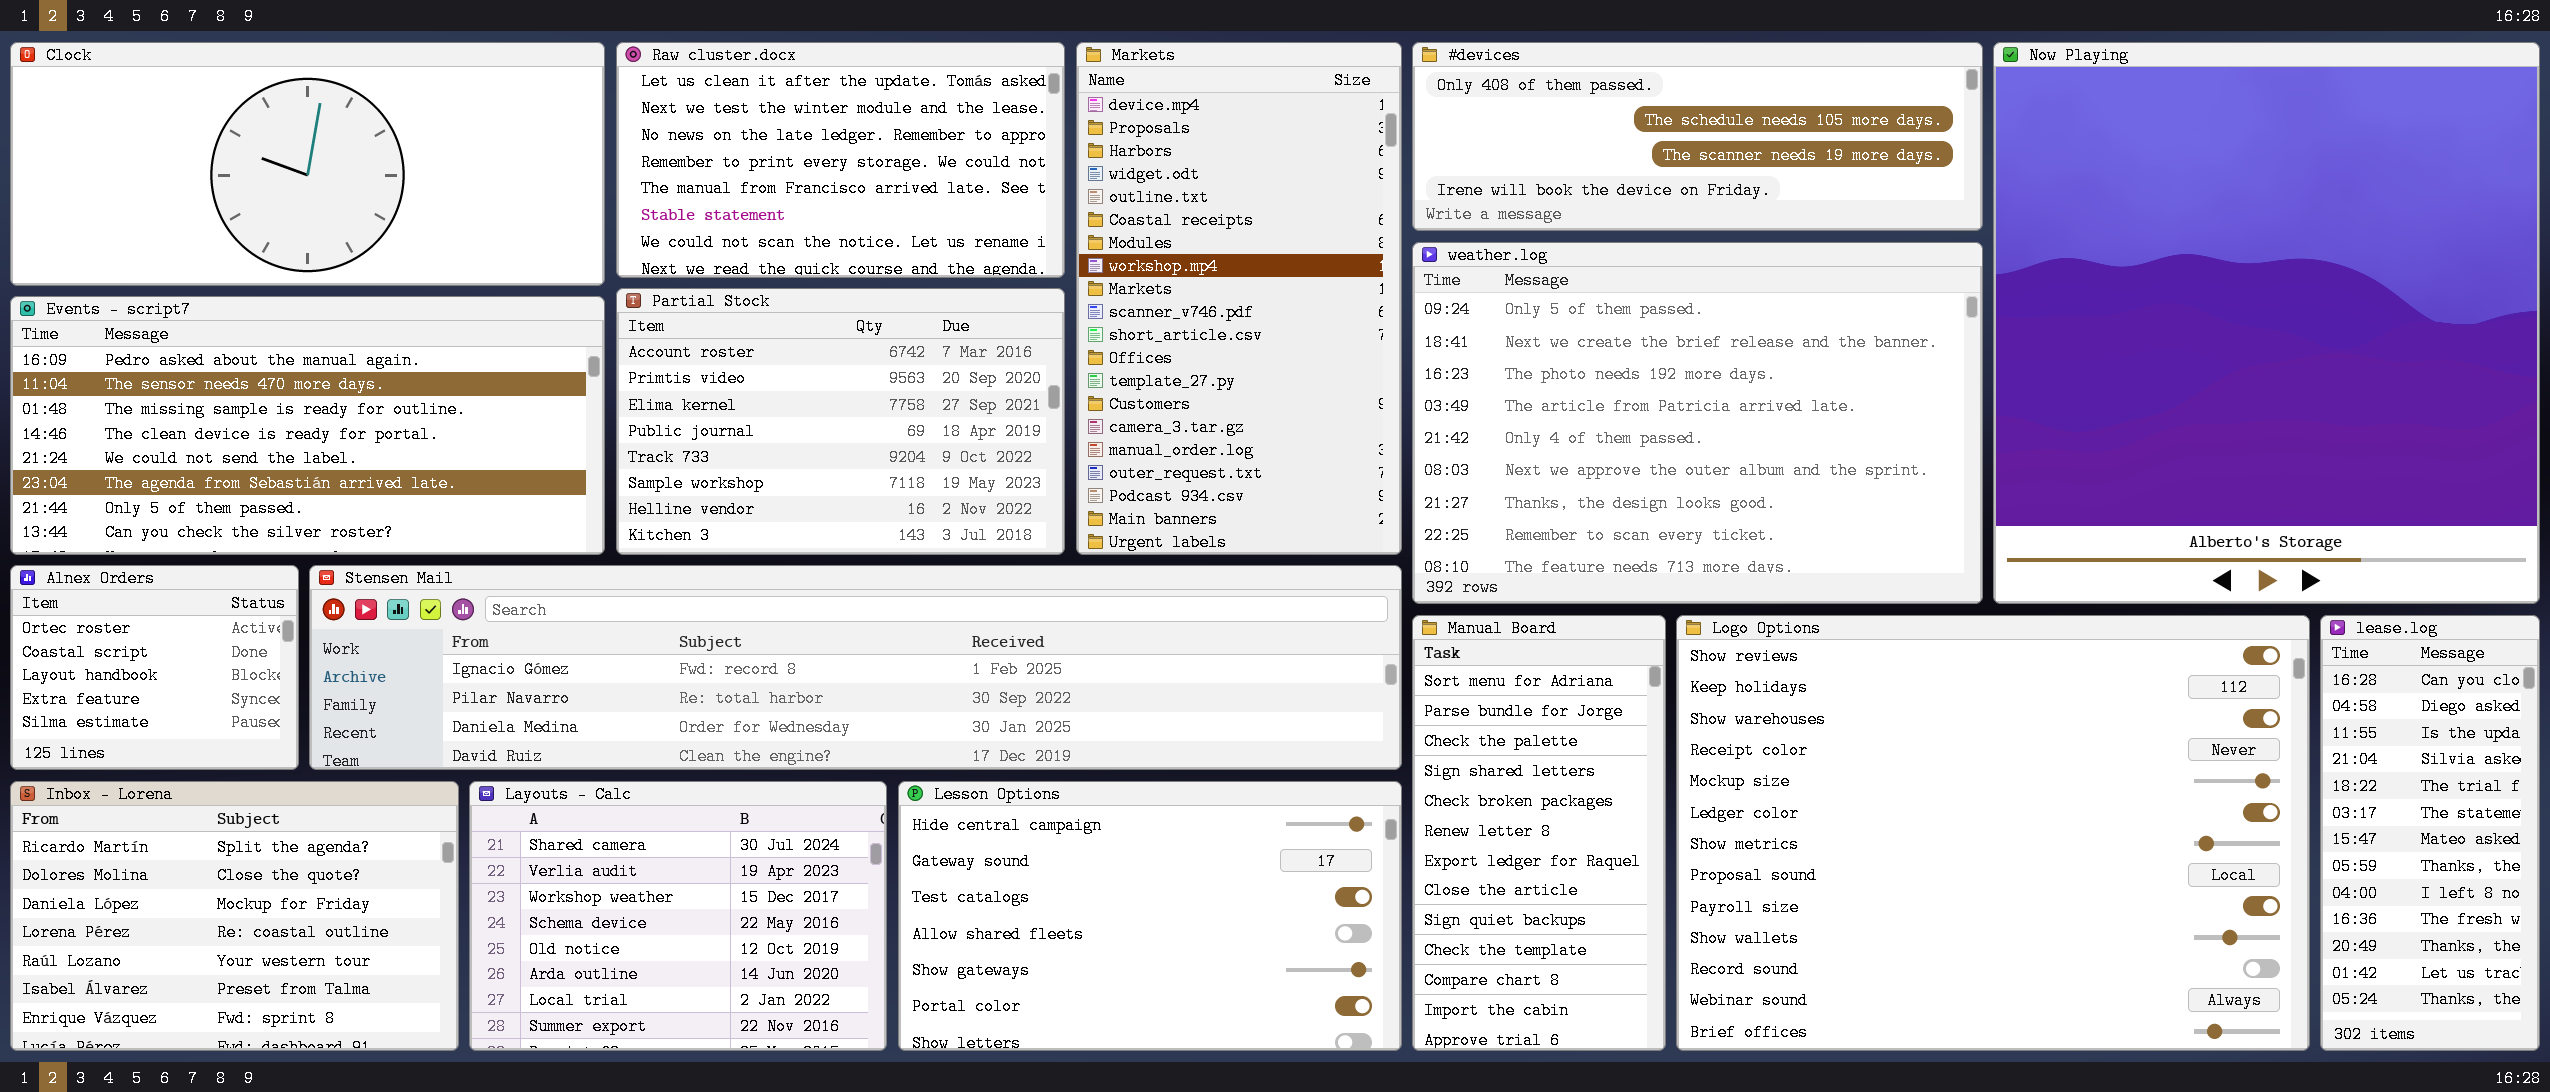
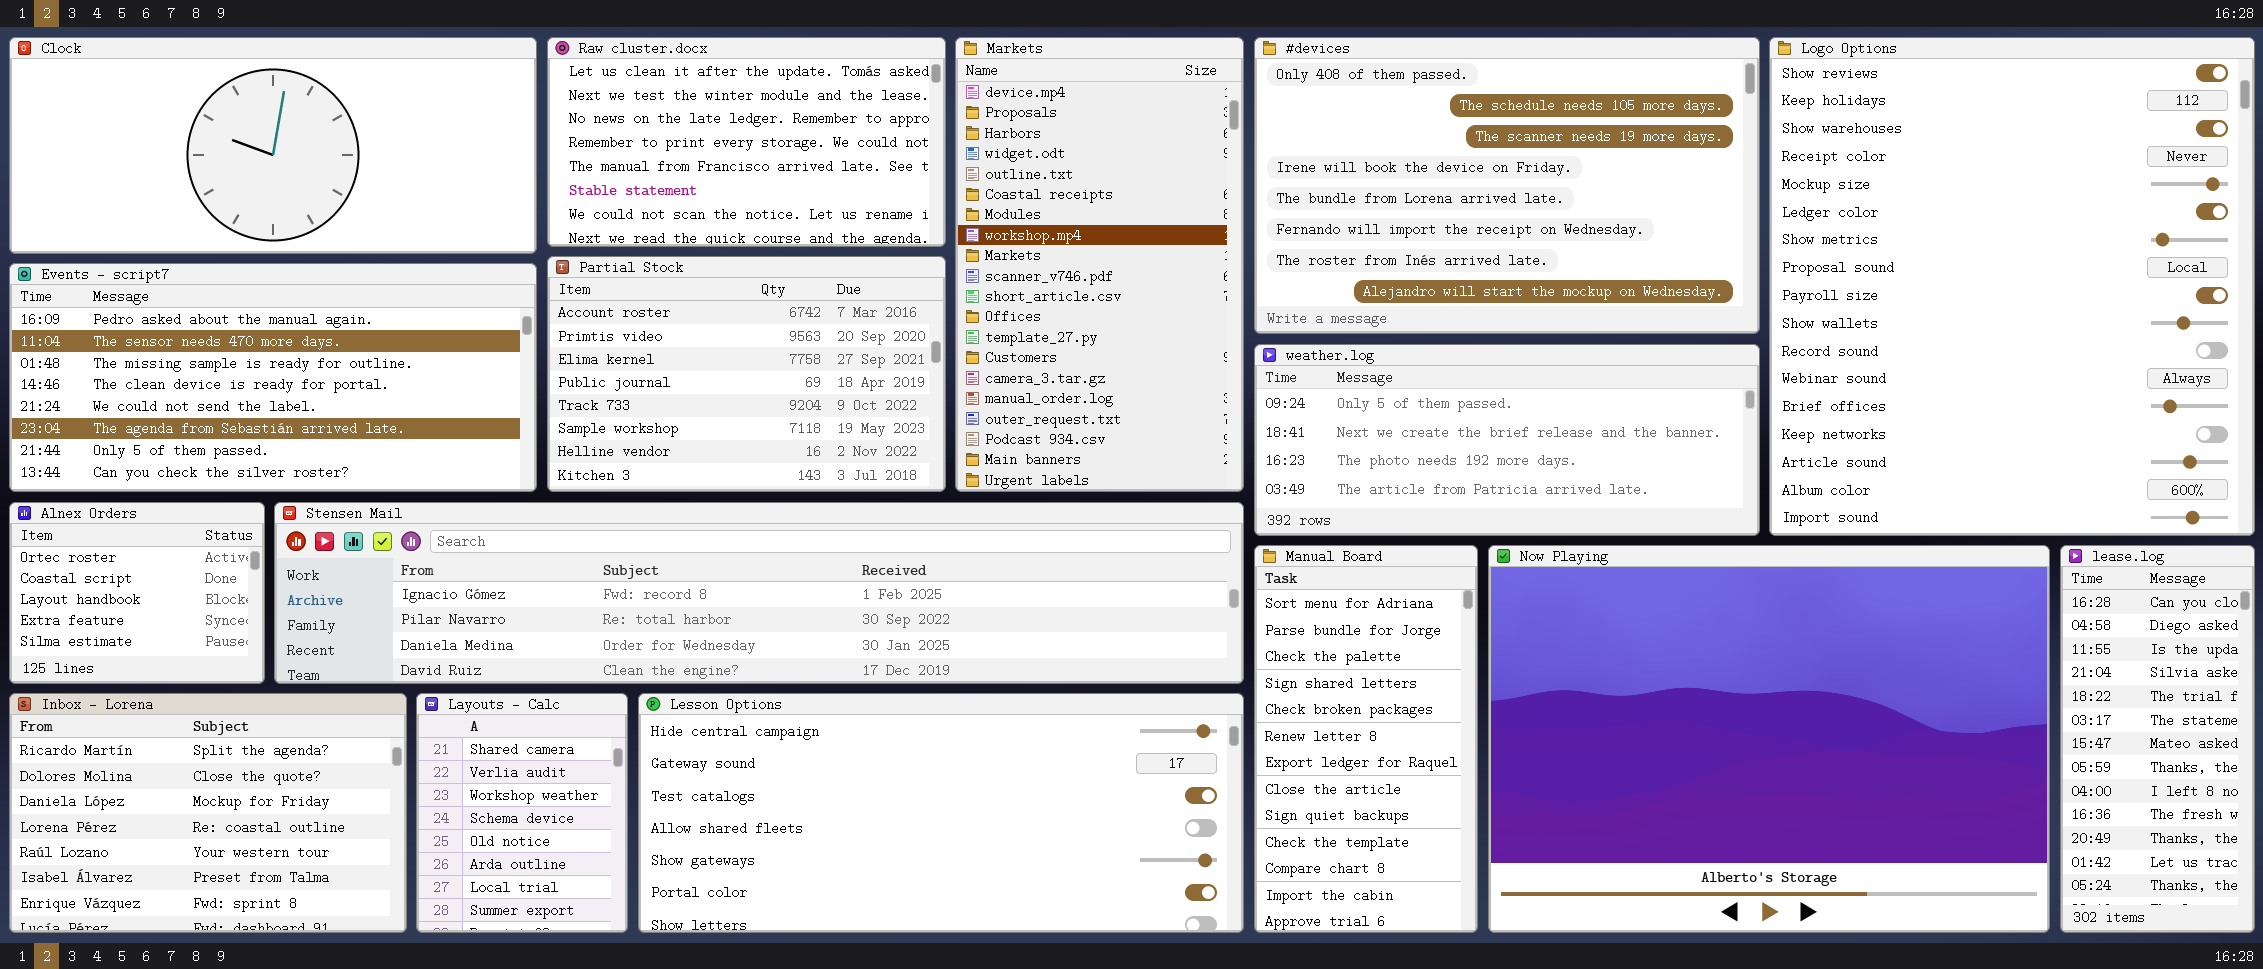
#devices: [1412,42,1983,231] -> [1254,37,1760,334], resized
Now Playing: [1993,42,2540,604] -> [1488,545,2050,933], moved, resized
weather.log: [1412,242,1983,604] -> [1254,344,1760,536], resized
Logo Options: [1676,615,2310,1051] -> [1769,37,2255,536], moved, resized
Layouts - Calc: [469,781,887,1051] -> [416,693,628,933], resized
Lesson Options: [898,781,1402,1051] -> [638,693,1244,933], resized

